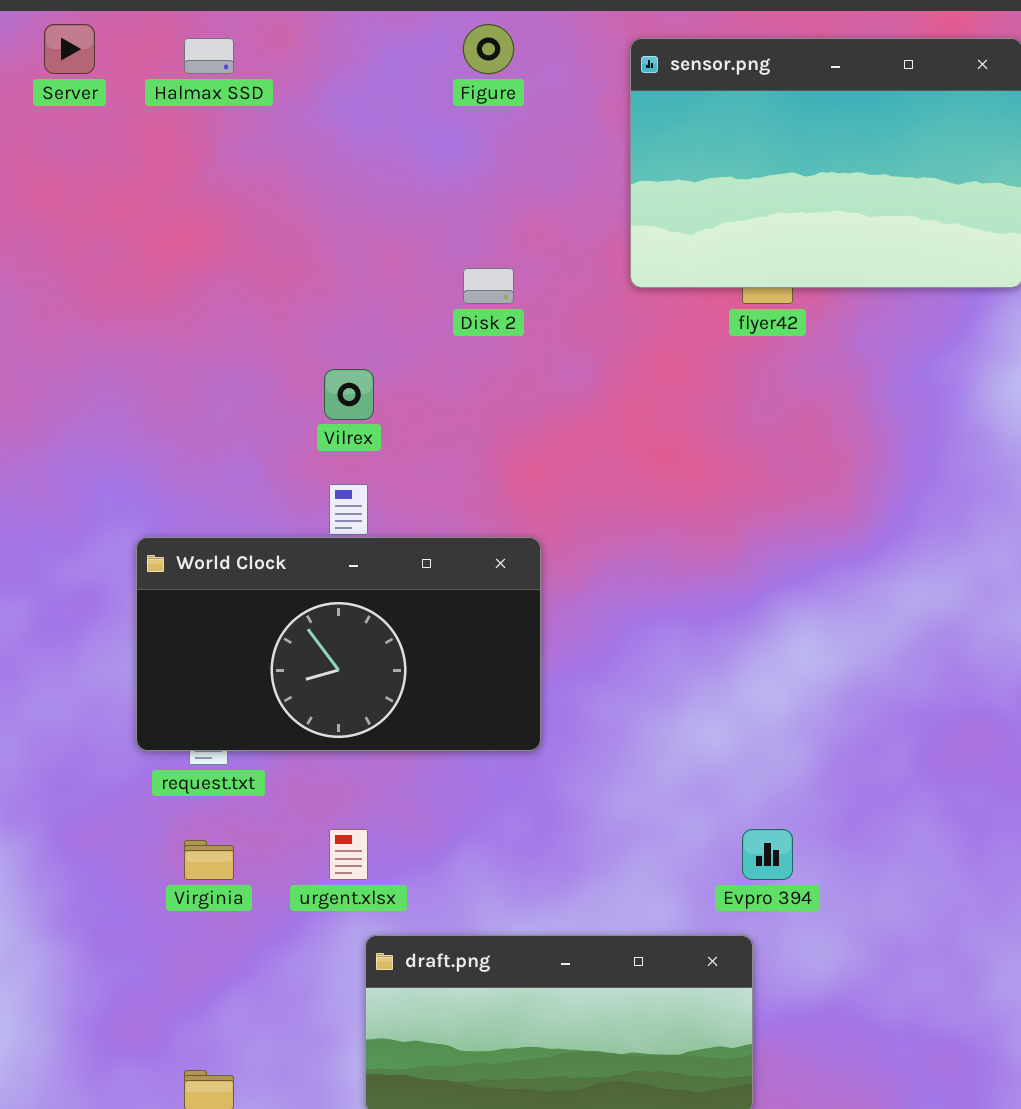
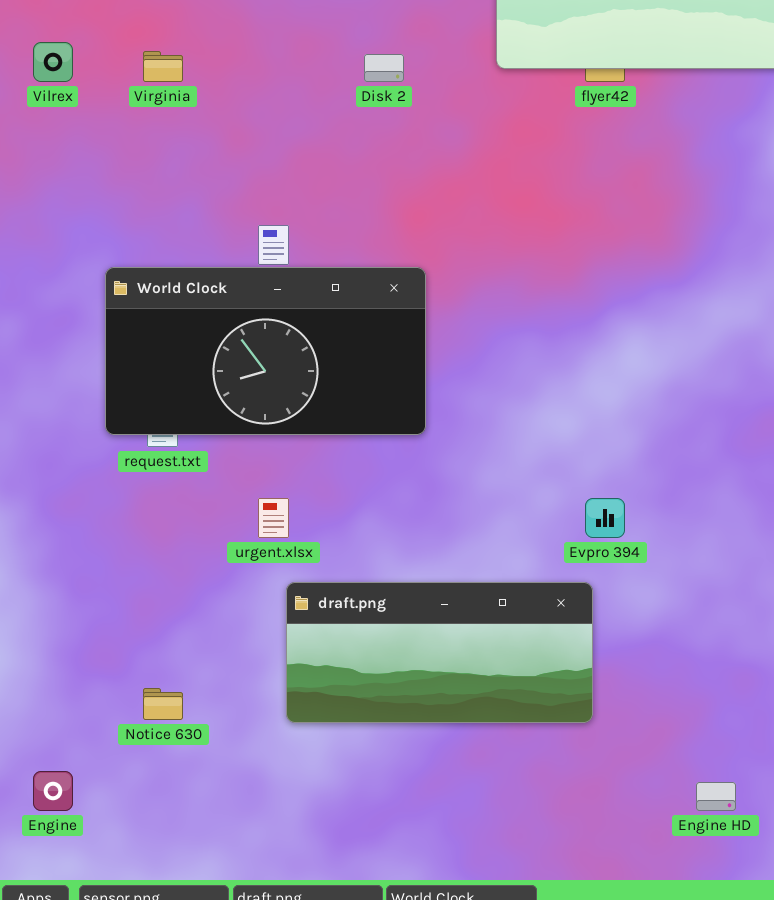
Vilrex: [324,369,374,420] -> [33,42,73,82], moved
Virginia: [184,840,234,880] -> [143,51,183,82], moved

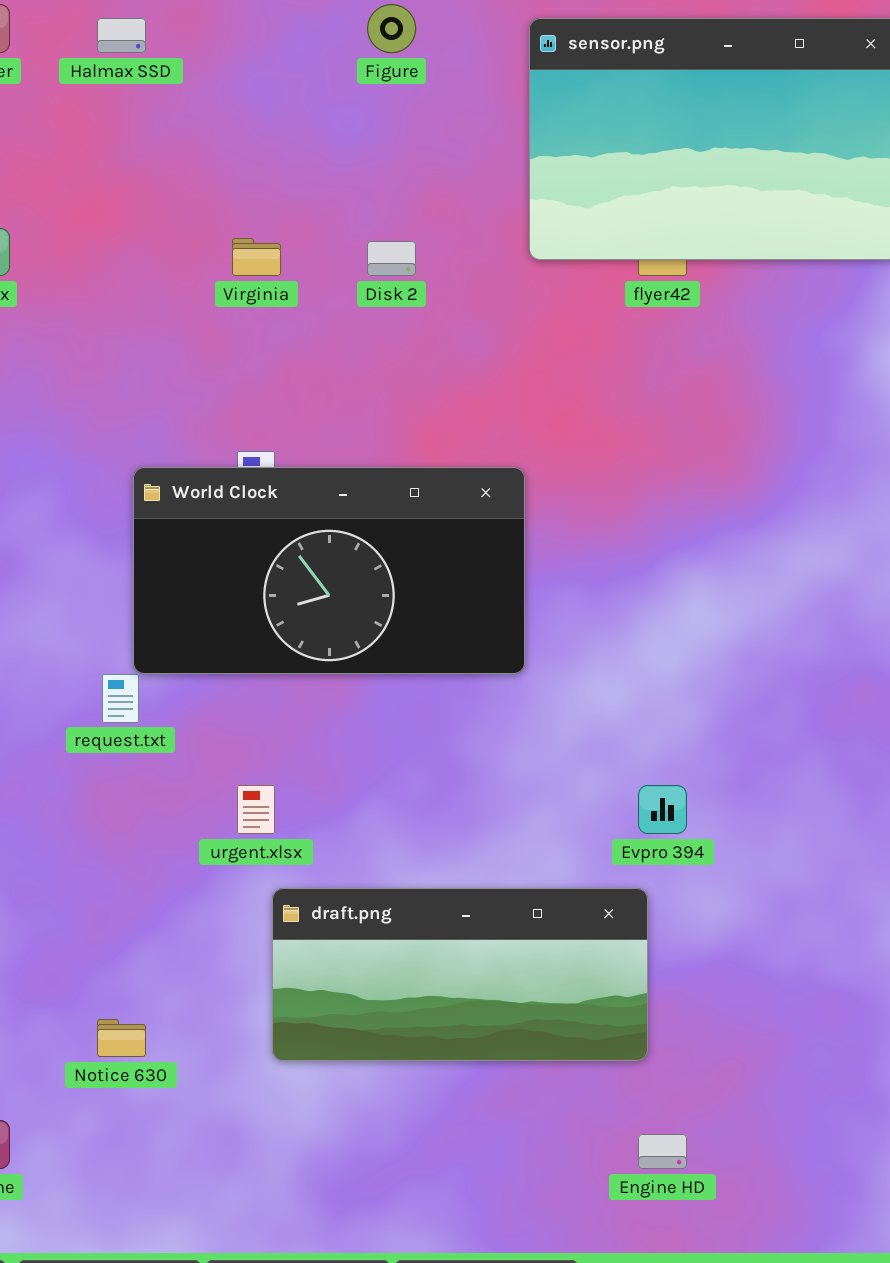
Virginia: [143,51,183,82] -> [232,238,281,276], moved
World Clock: [105,267,426,435] -> [133,467,525,674], moved
Engine HD: [696,782,736,811] -> [638,1134,687,1169], moved

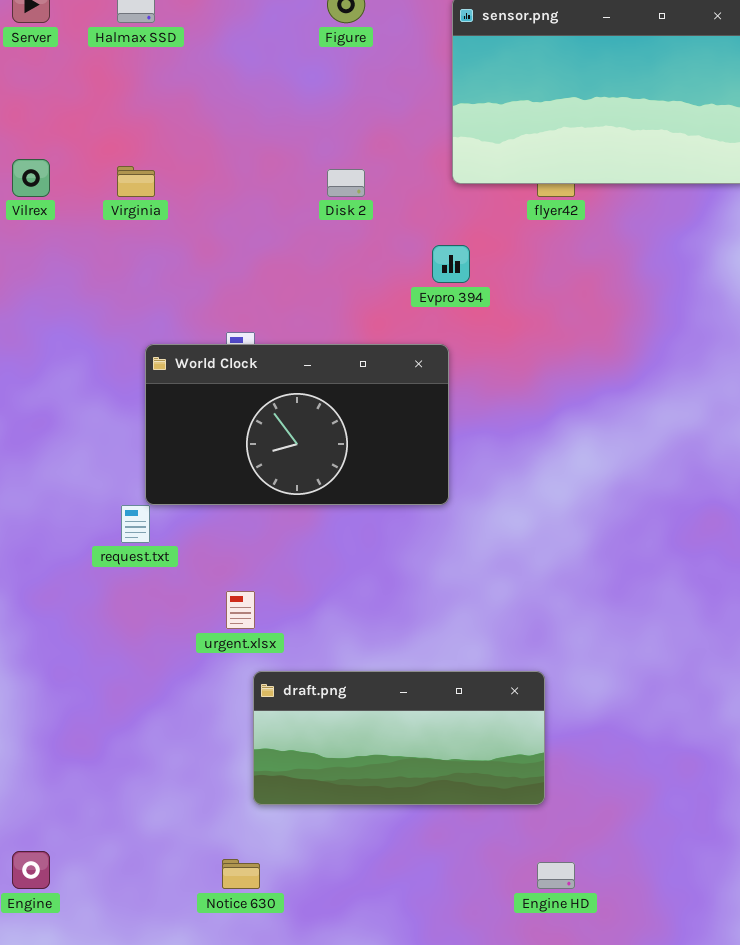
Virginia: [232,238,281,276] -> [117,166,155,197], moved
Evpro 394: [638,785,687,834] -> [432,245,470,283], moved
Notice 630: [97,1019,146,1057] -> [222,859,260,889], moved

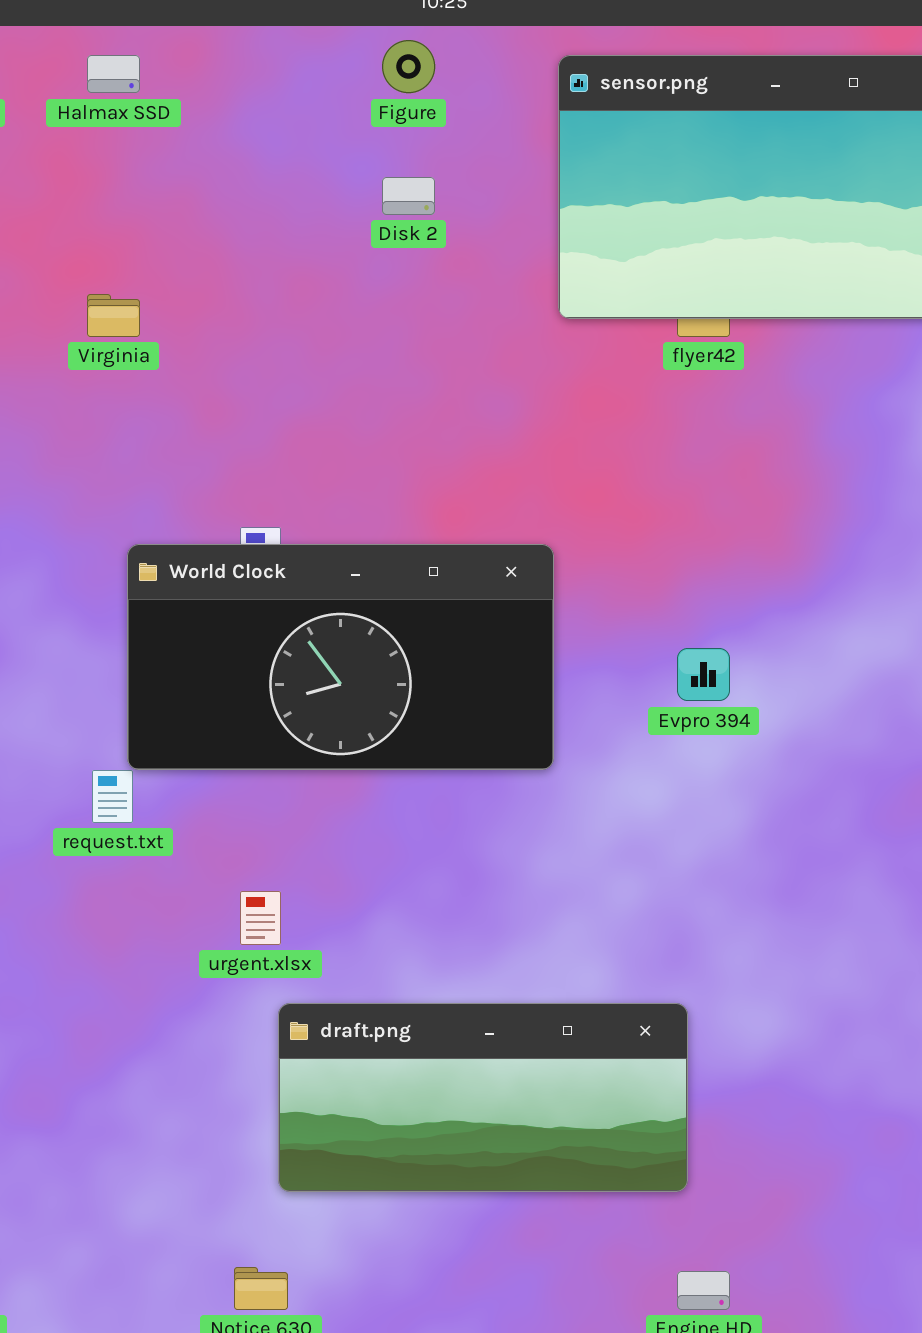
Disk 2: [327,169,365,197] -> [382,177,435,215], moved
Evpro 394: [432,245,470,283] -> [677,648,730,701], moved

